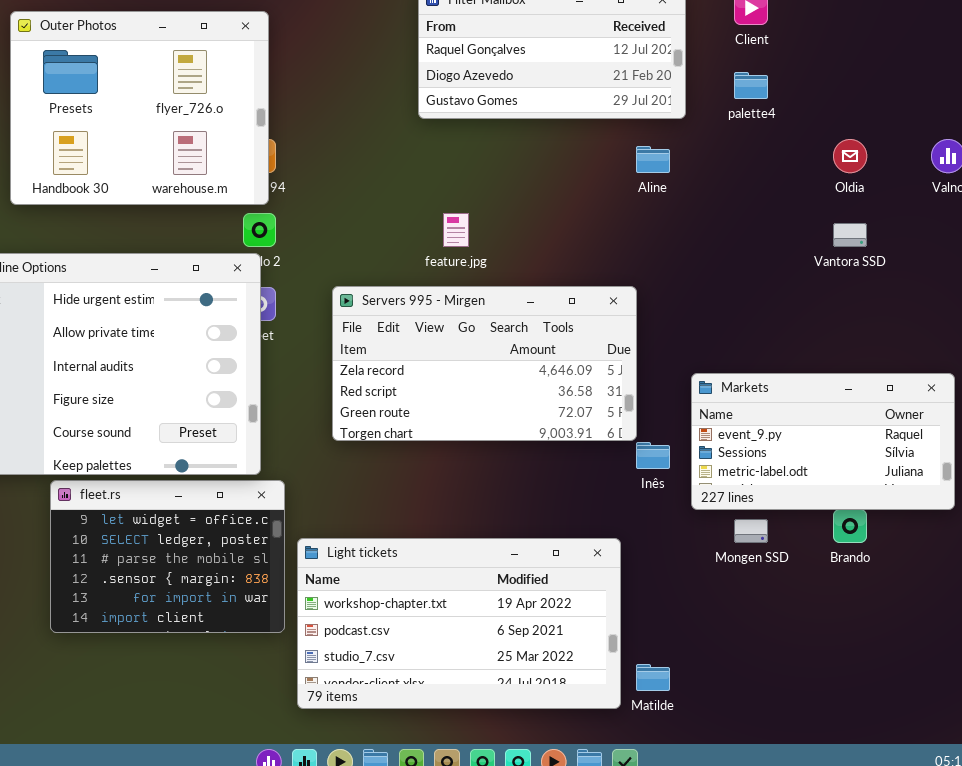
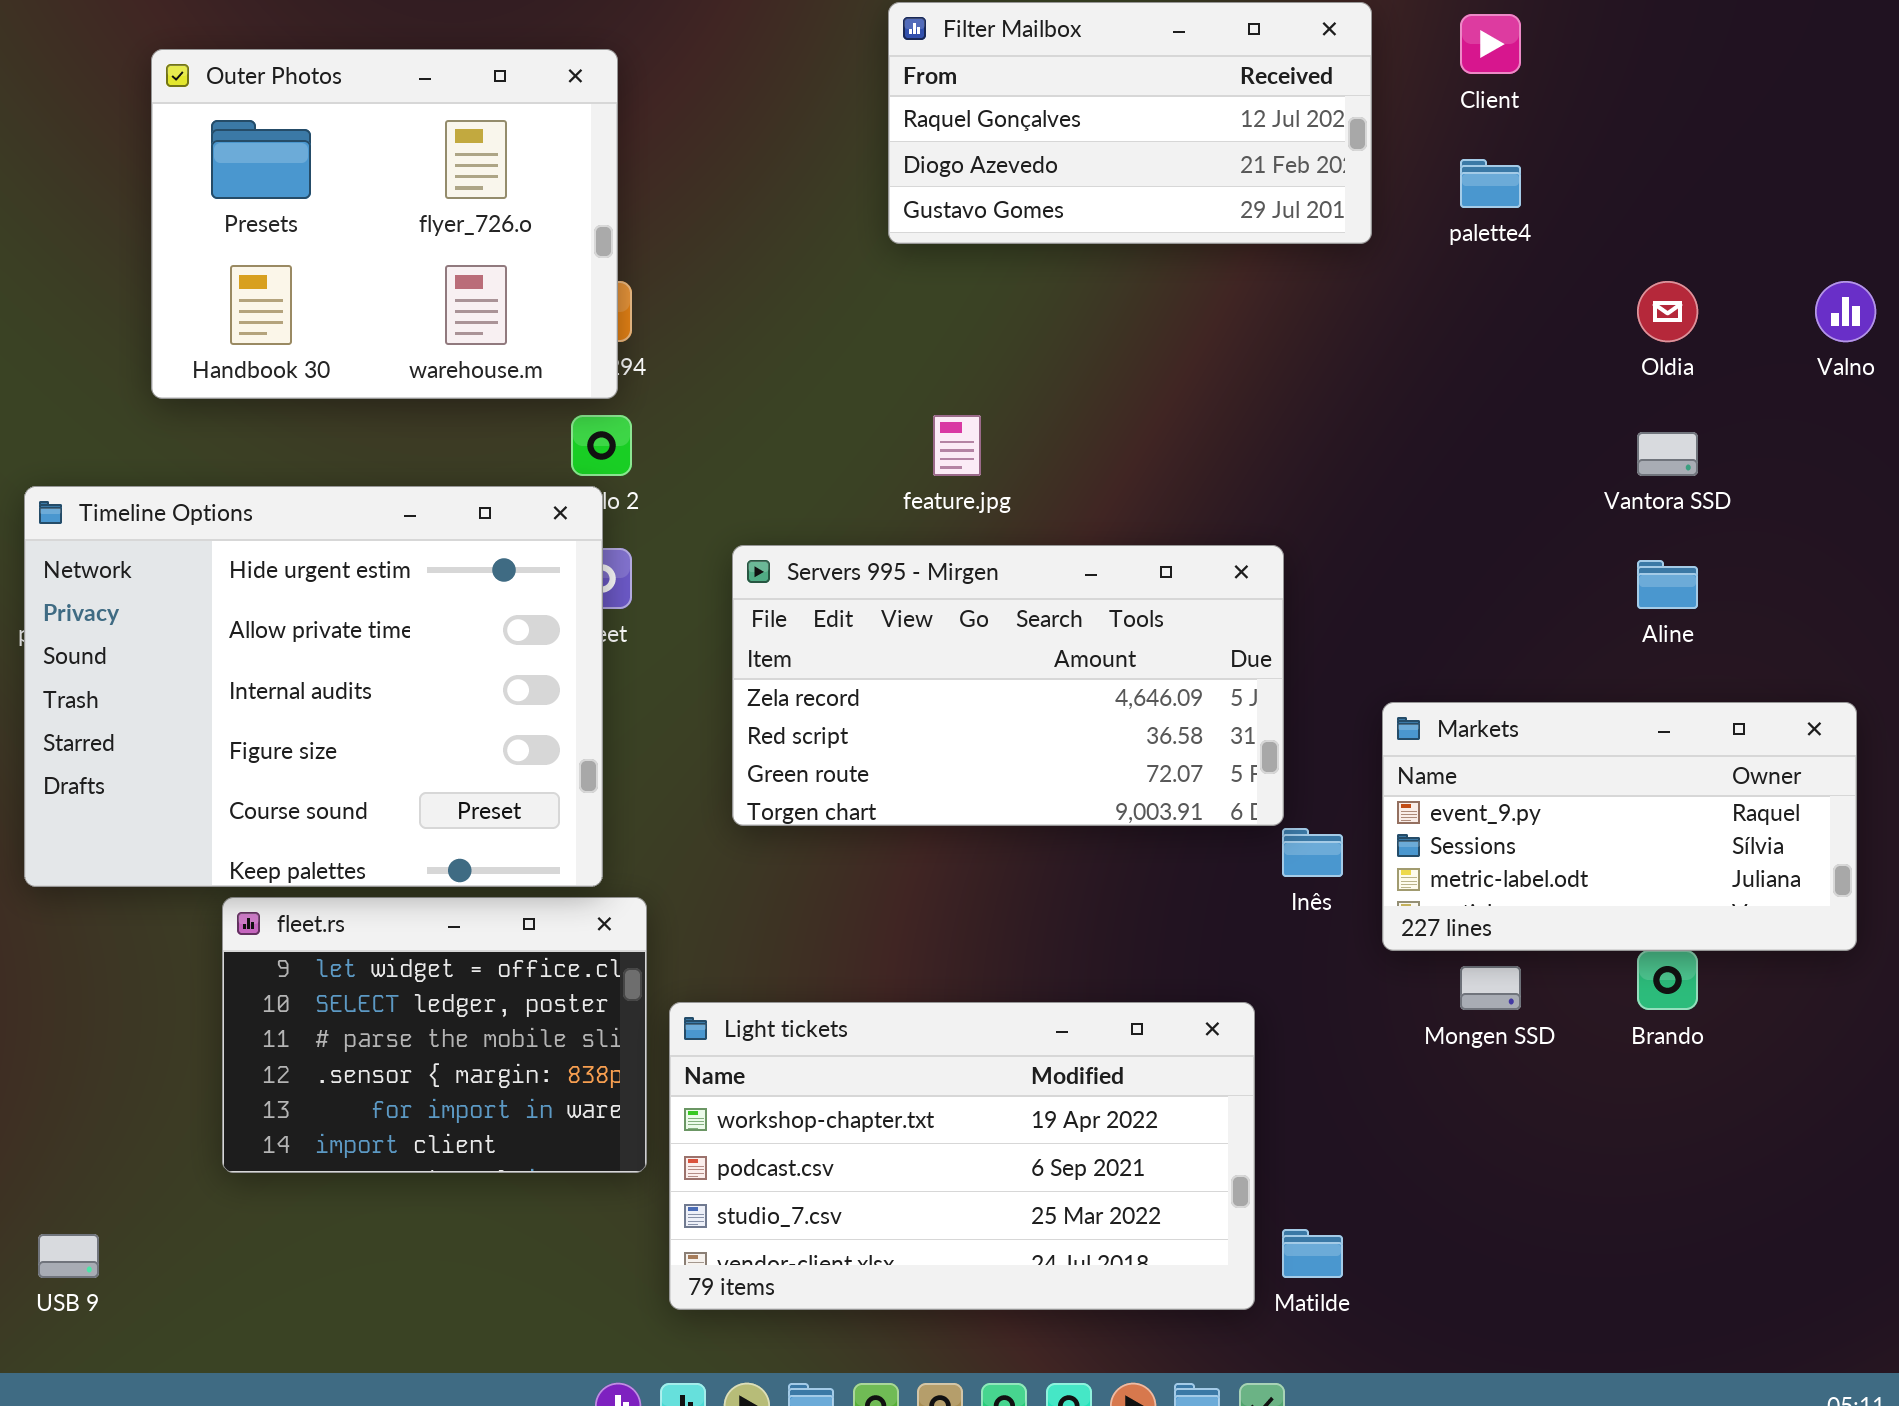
Aline: [636,146,670,173] -> [1637,560,1698,609], moved

